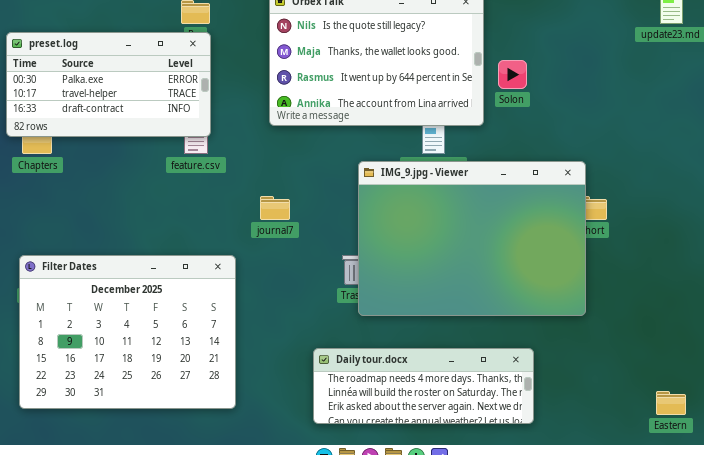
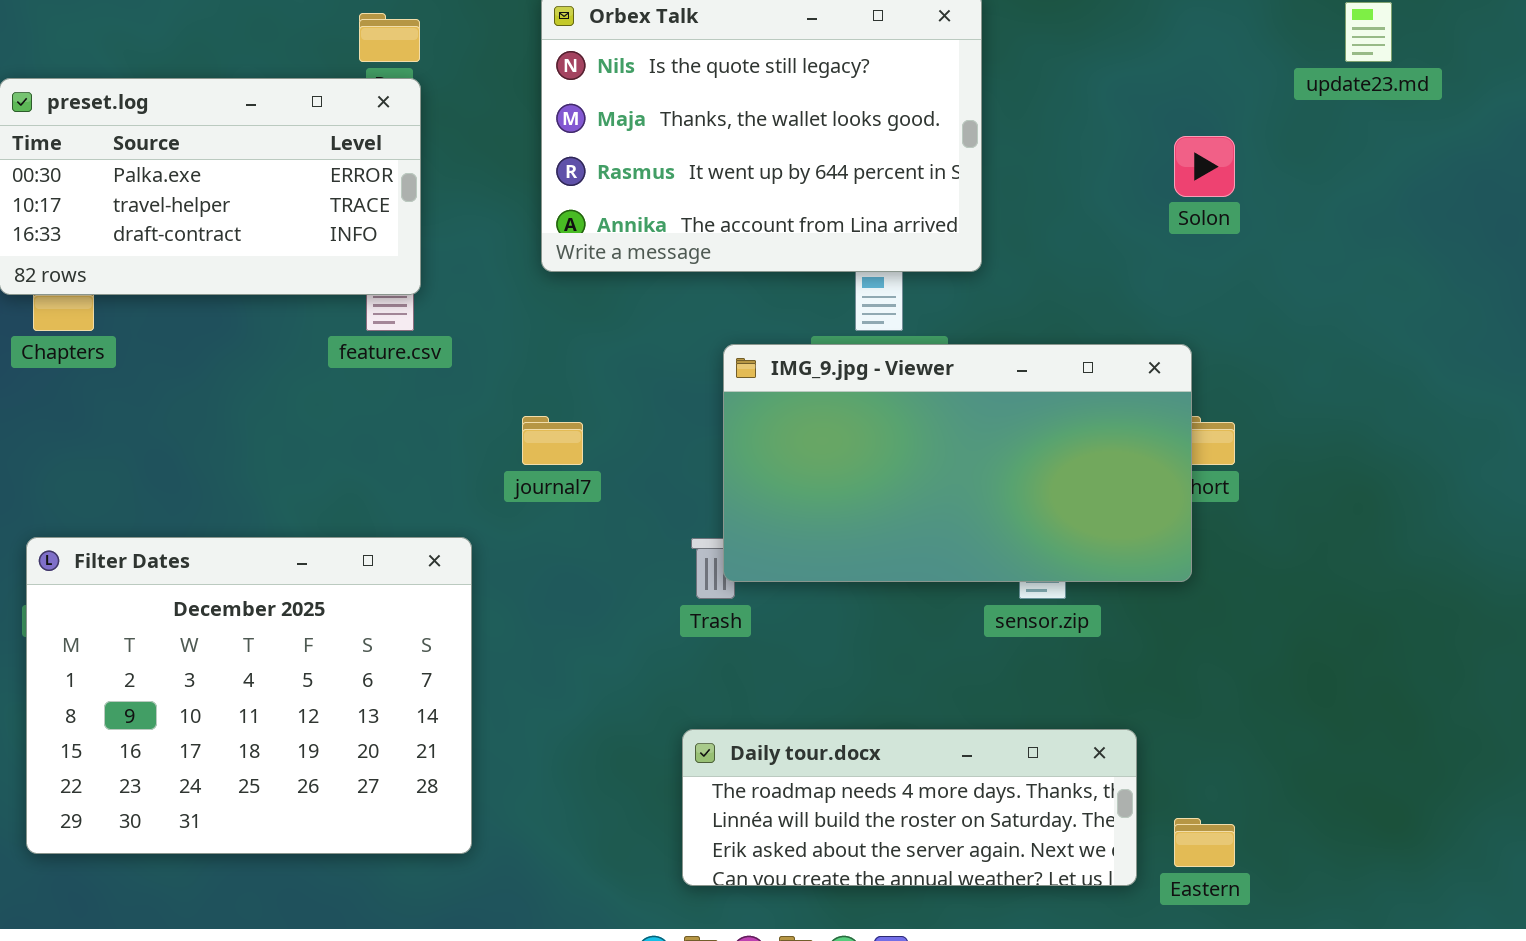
Solon: [498,60,527,89] -> [1174,136,1235,197], moved
IMG_9.jpg - Viewer: [358,161,586,316] -> [723,344,1192,582], resized
Daily tour.docx: [313,348,534,424] -> [682,729,1137,886], moved
Eastern: [656,391,686,415] -> [1174,818,1235,867], moved

